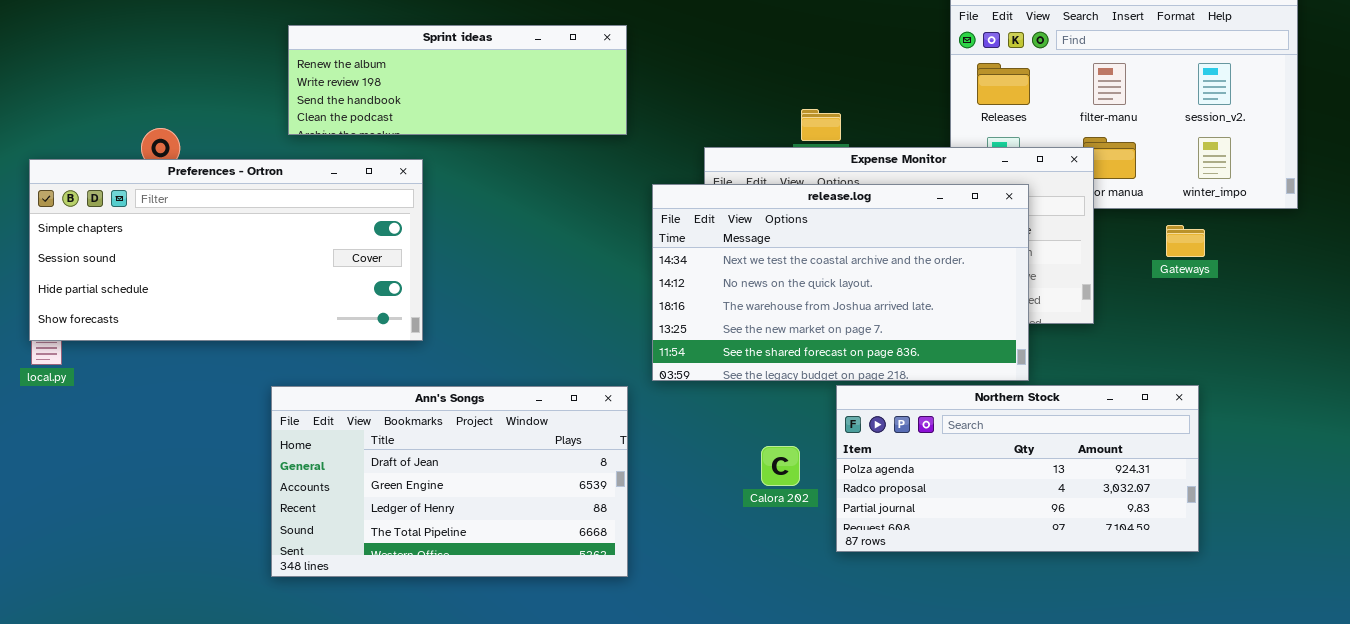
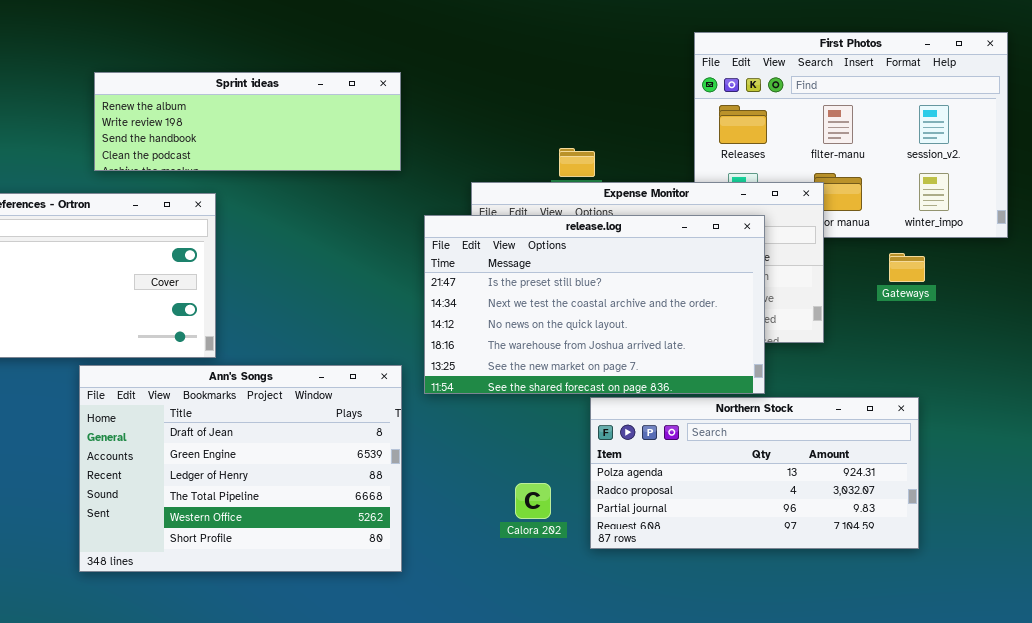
release.log: [652,184,1029,381] -> [424,215,765,394], scrolled up 1 row
Ann's Songs: [271,386,628,577] -> [79,365,402,572], resized
Calora 202: [761,446,800,486] -> [515,483,551,519], moved

